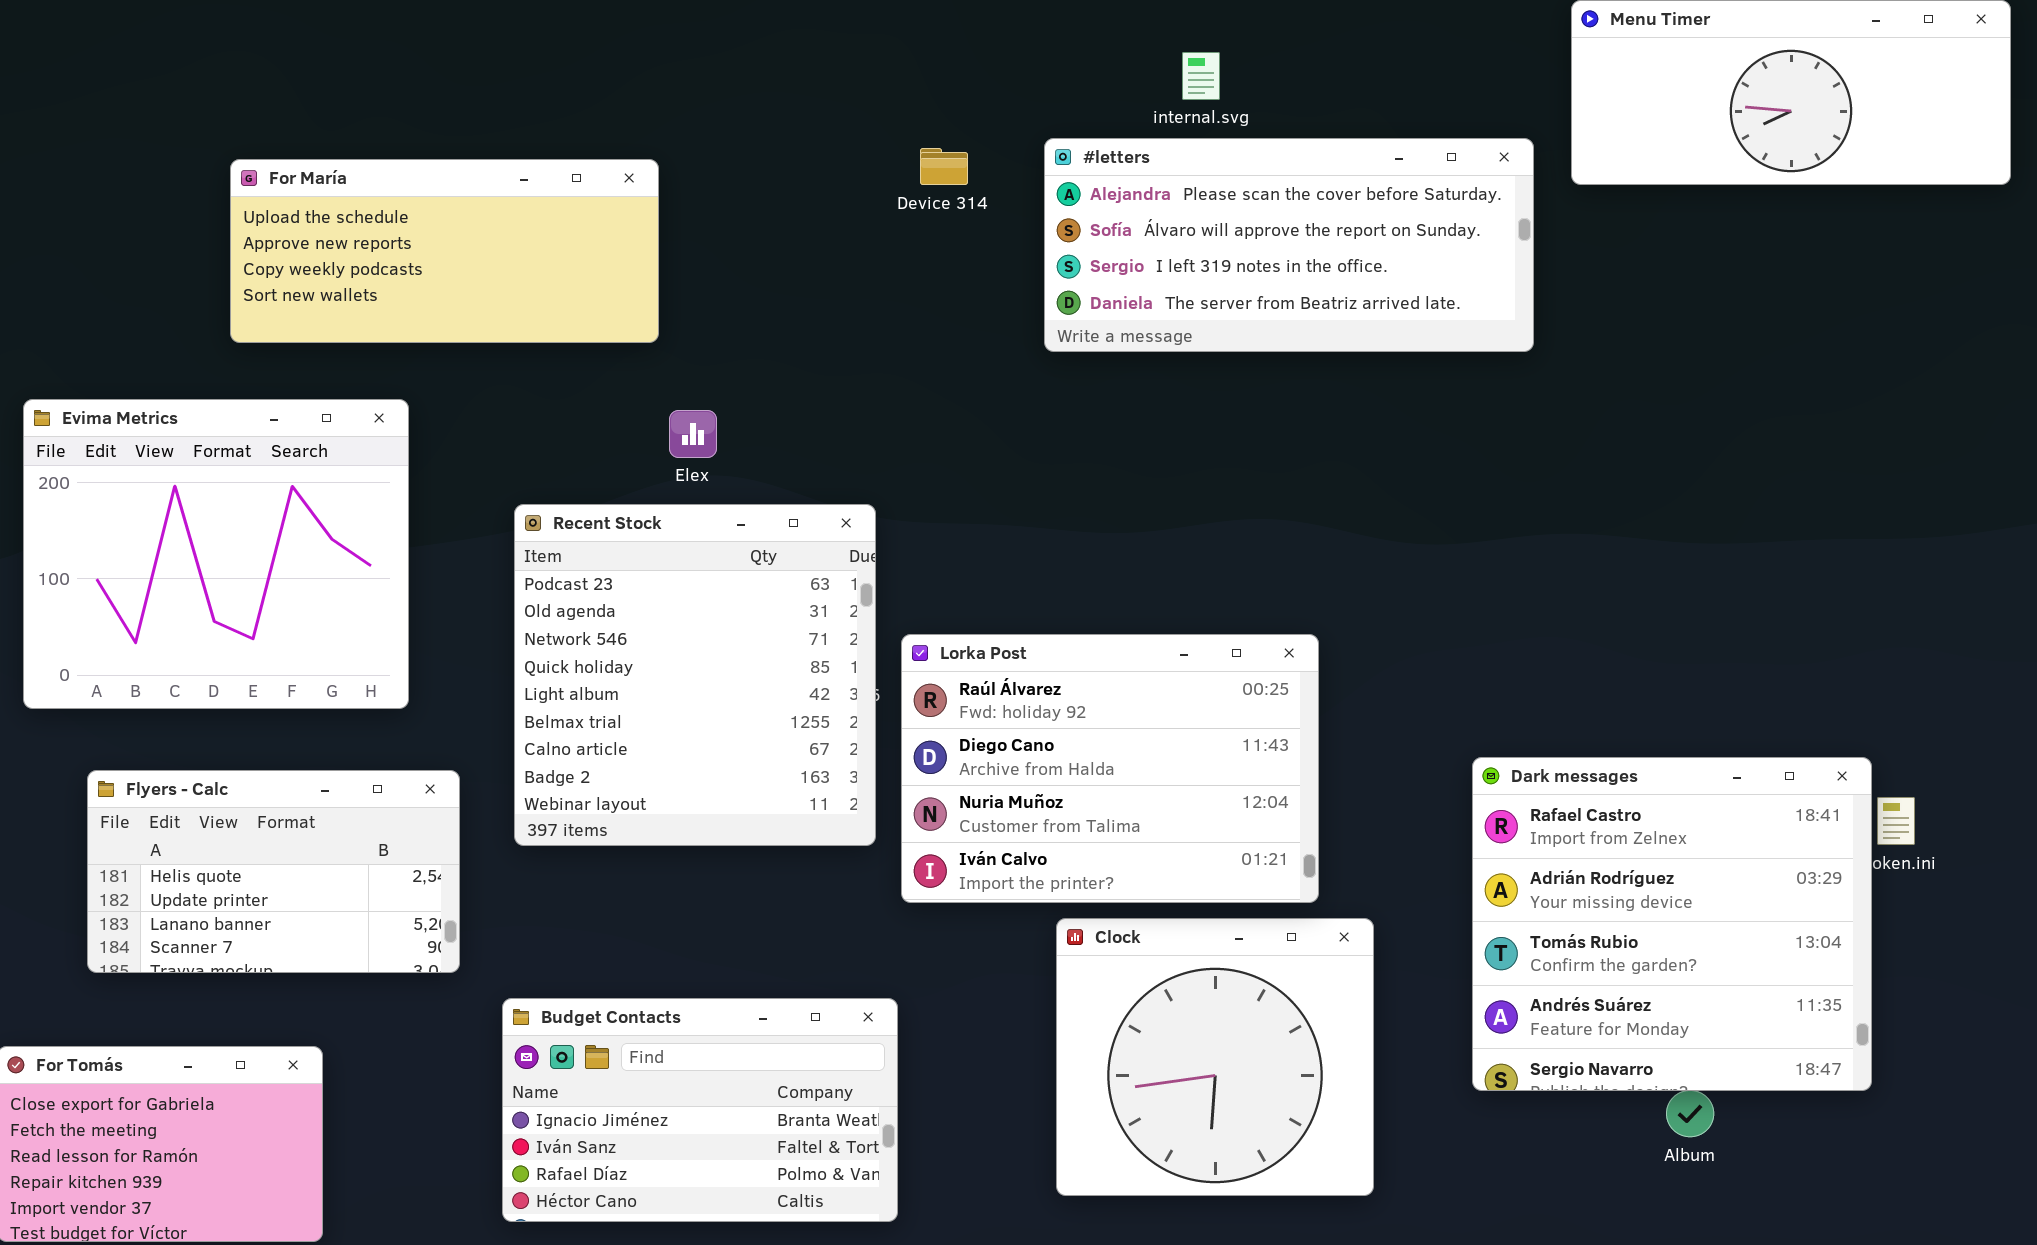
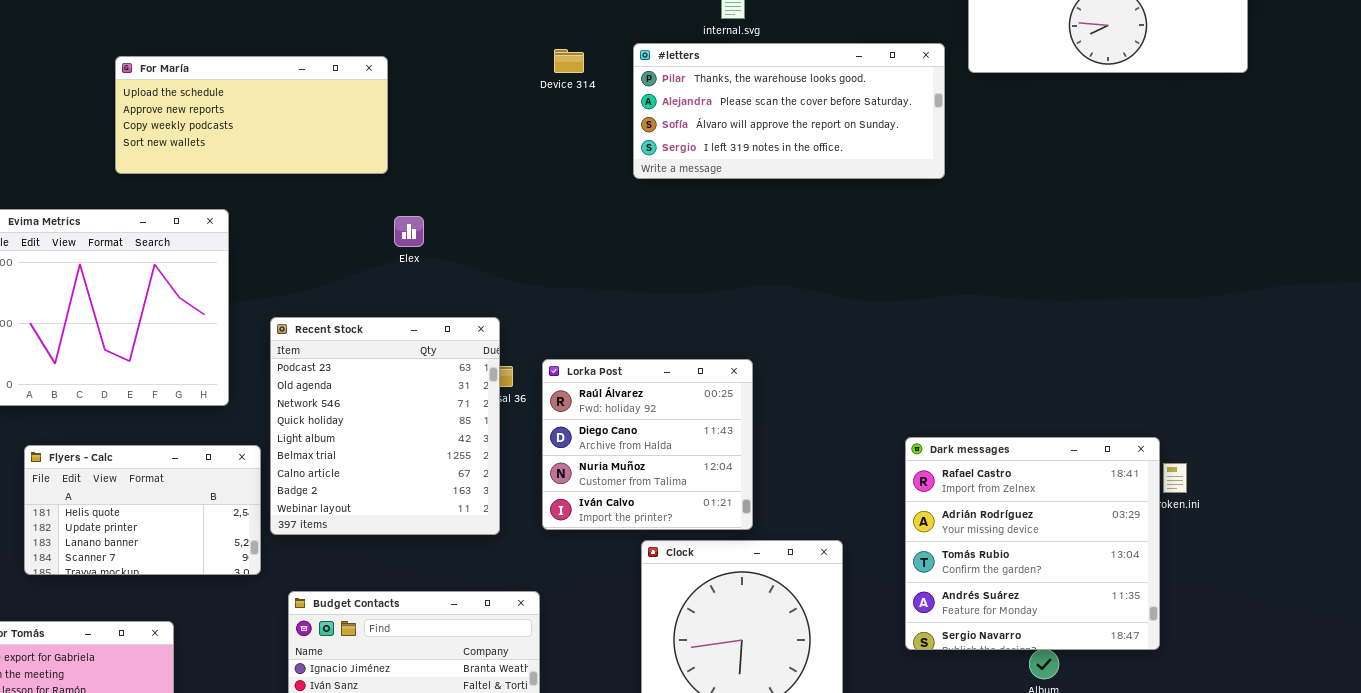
#letters: [1044,138,1534,352] -> [633,43,945,179], scrolled up 1 row
Recent Stock: [514,504,876,846] -> [270,317,500,535], moved
Lorka Post: [901,634,1319,903] -> [542,359,753,530], resized

